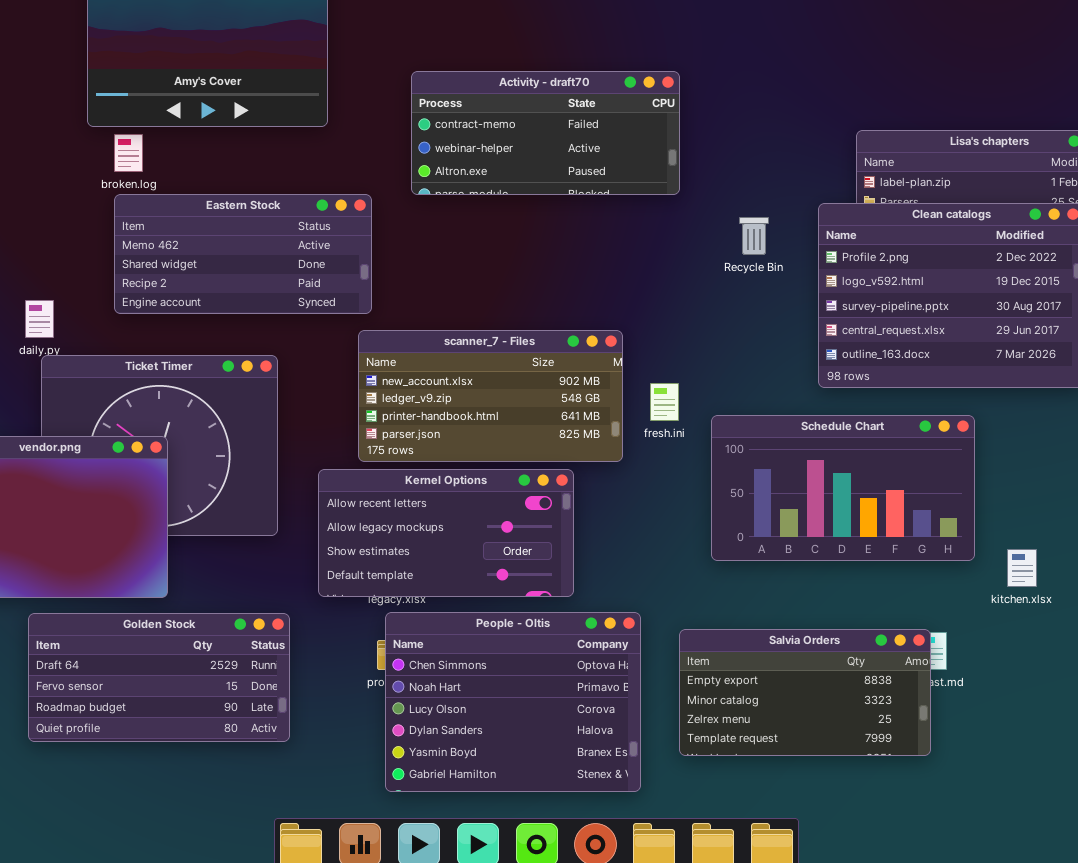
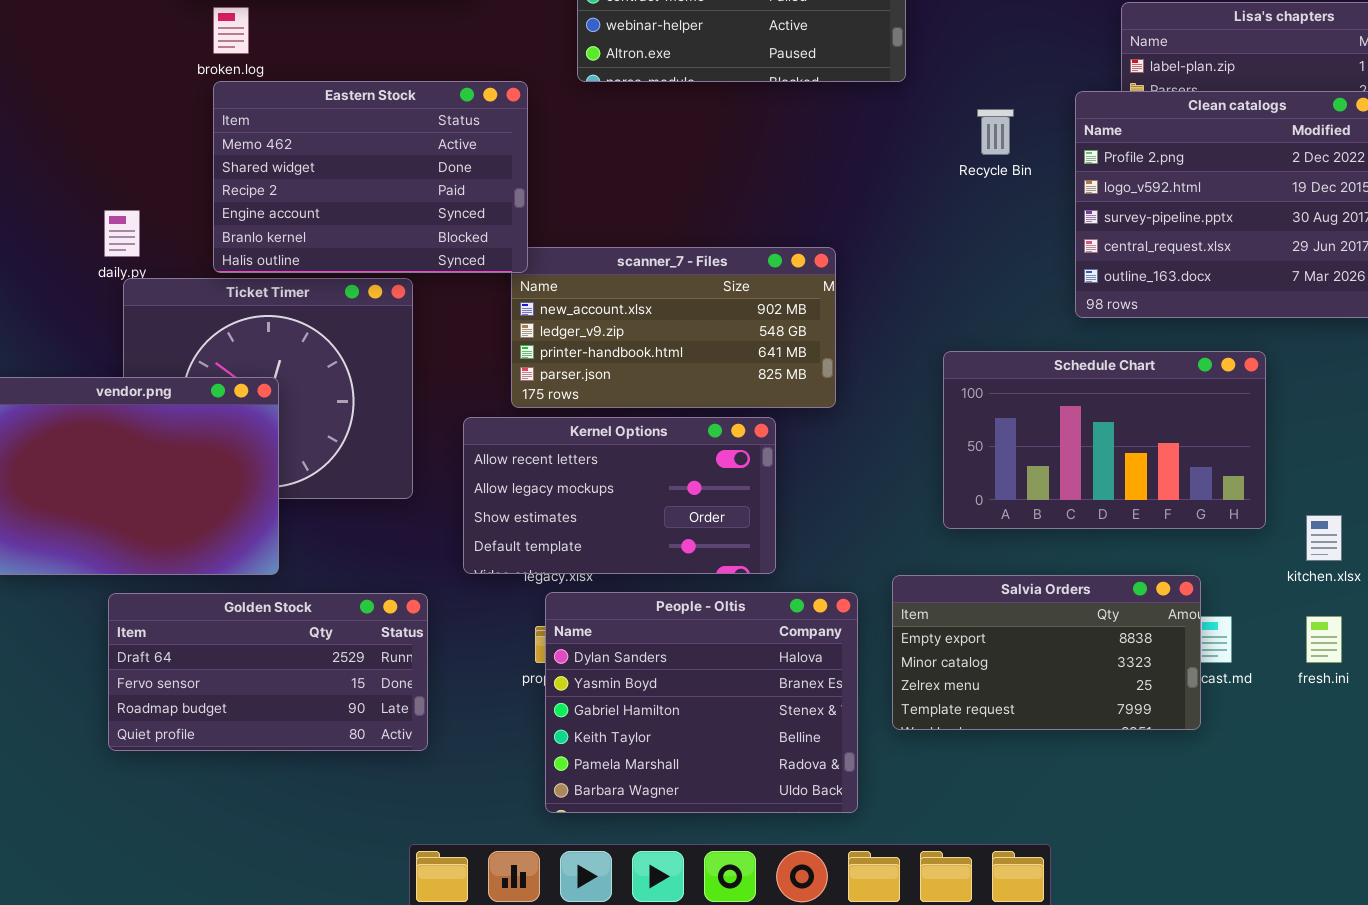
Eastern Stock: [114,194,372,314] -> [213,81,528,273], resized
fresh.ini: [650,383,679,421] -> [1306,616,1342,663], moved
People - Oltis: [385,612,641,792] -> [545,592,858,813], scrolled down 3 rows
Salvia Orders: [679,629,931,756] -> [892,575,1201,730], moved

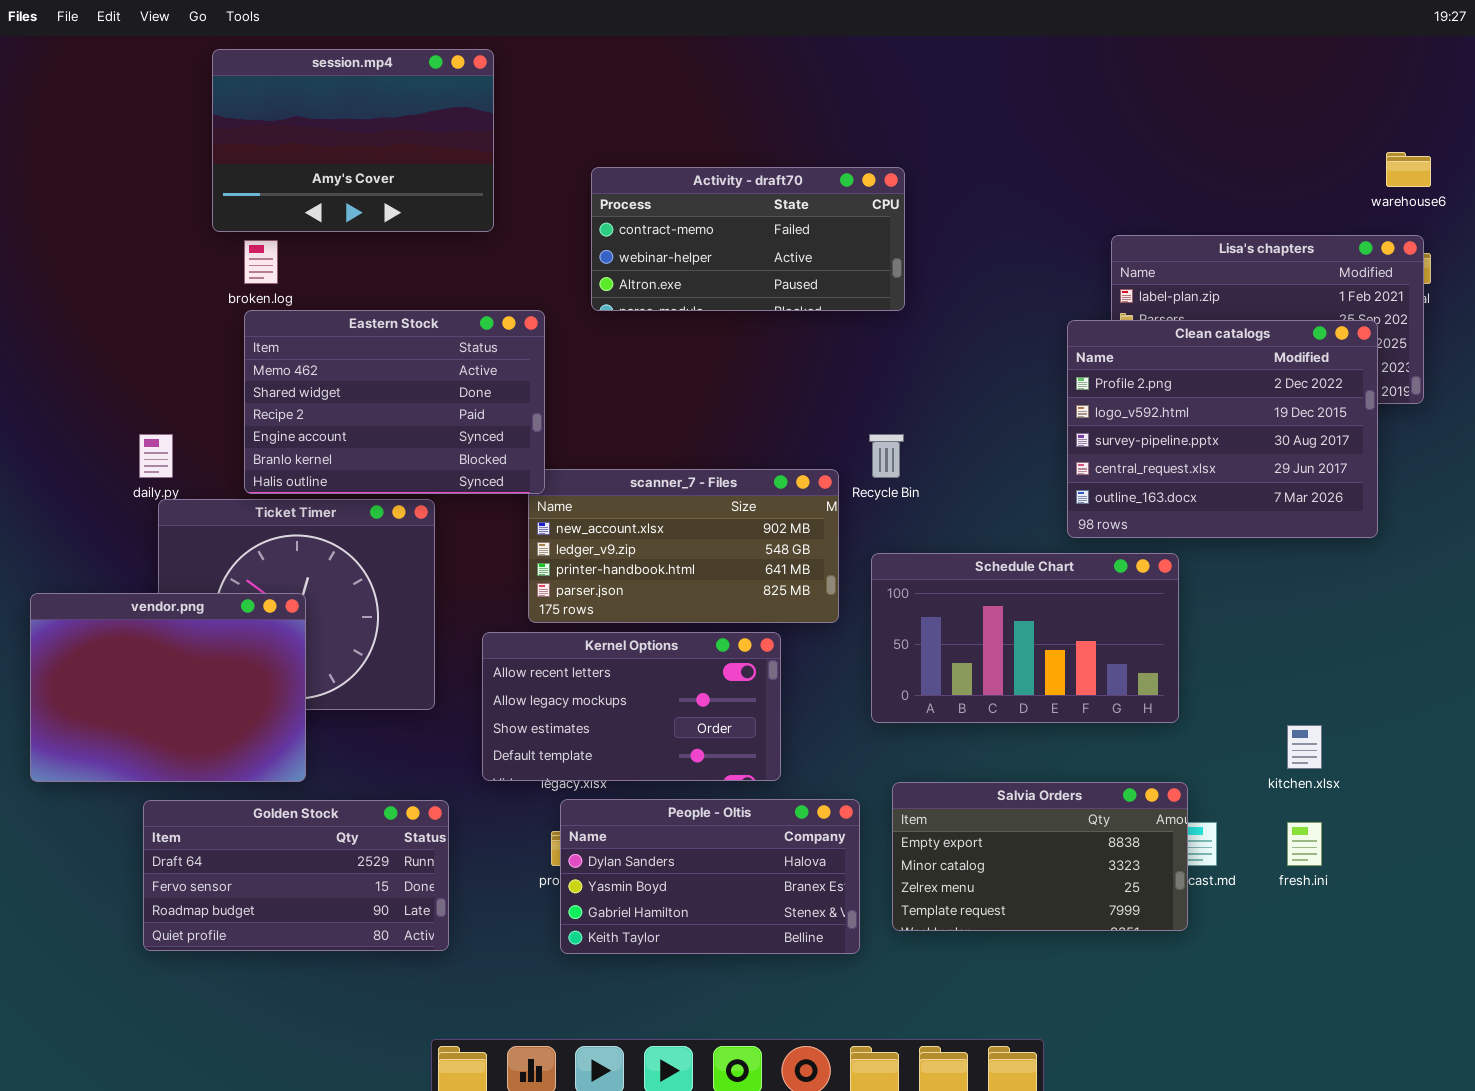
Recycle Bin: [977,109,1014,155] -> [869,434,904,478], moved
Schedule Chart: [943,351,1266,529] -> [871,553,1179,723], moved
People - Oltis: [545,592,858,813] -> [560,799,860,954], resized

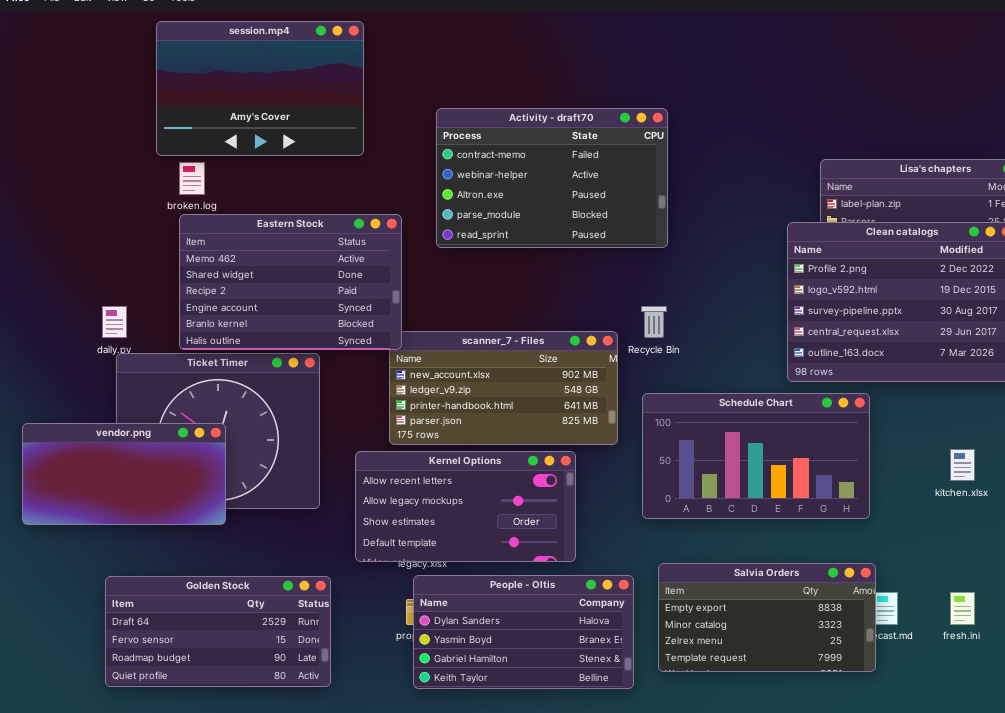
Activity - draft70: [591,167,905,311] -> [436,108,668,248], resized
vendor.png: [30,593,306,782] -> [22,423,226,525], resized
kitchen.xlsx: [1287,725,1322,769] -> [950,449,975,481], moved

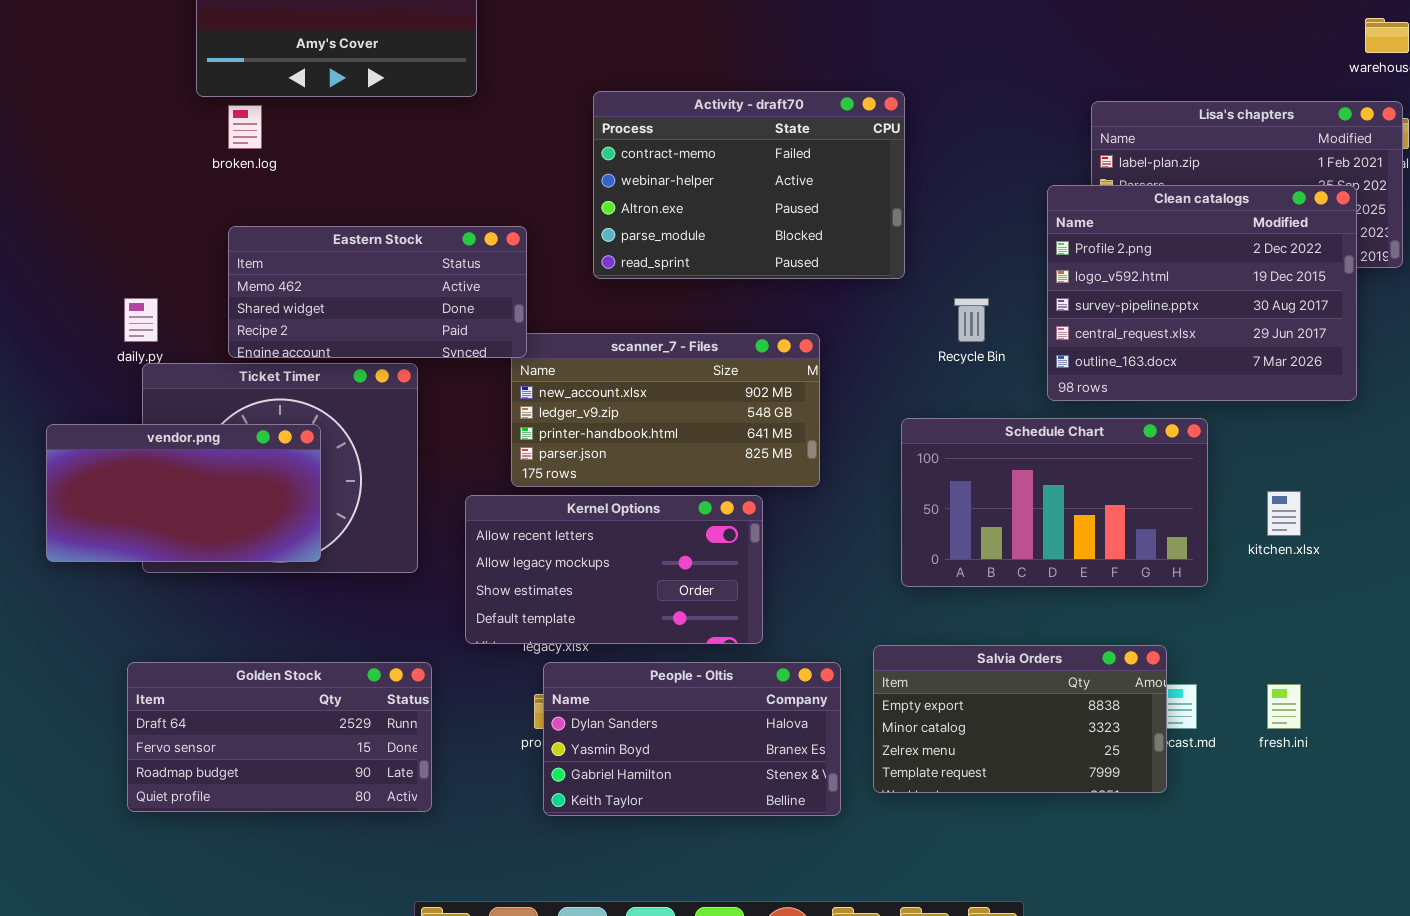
Activity - draft70: [436,108,668,248] -> [593,91,905,279], moved
Eastern Stock: [179,214,402,350] -> [228,226,527,358], resized
Recycle Bin: [641,306,667,338] -> [954,298,989,342], moved
Schedule Chart: [642,393,870,519] -> [901,418,1208,587], moved
vendor.png: [22,423,226,525] -> [46,424,321,562], moved

